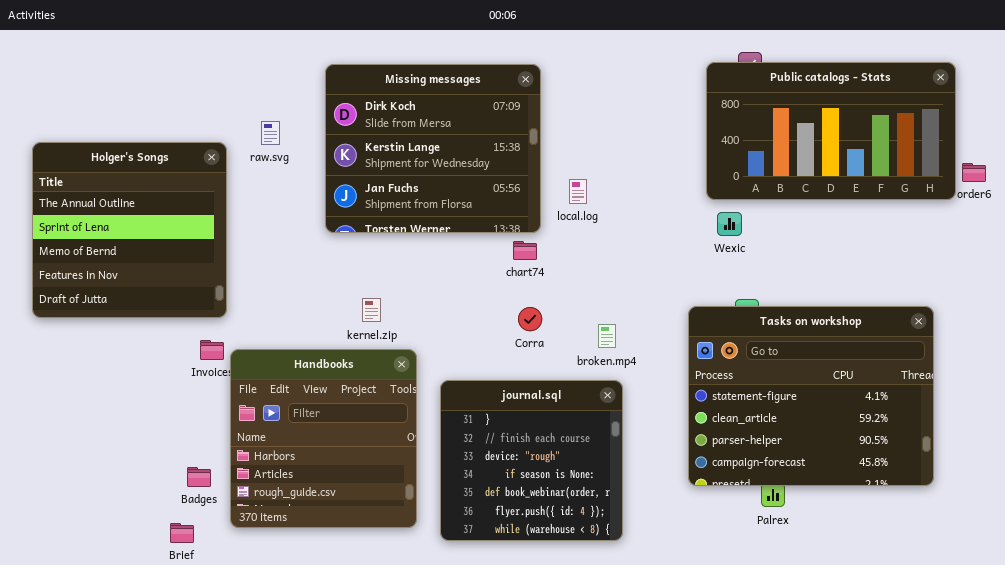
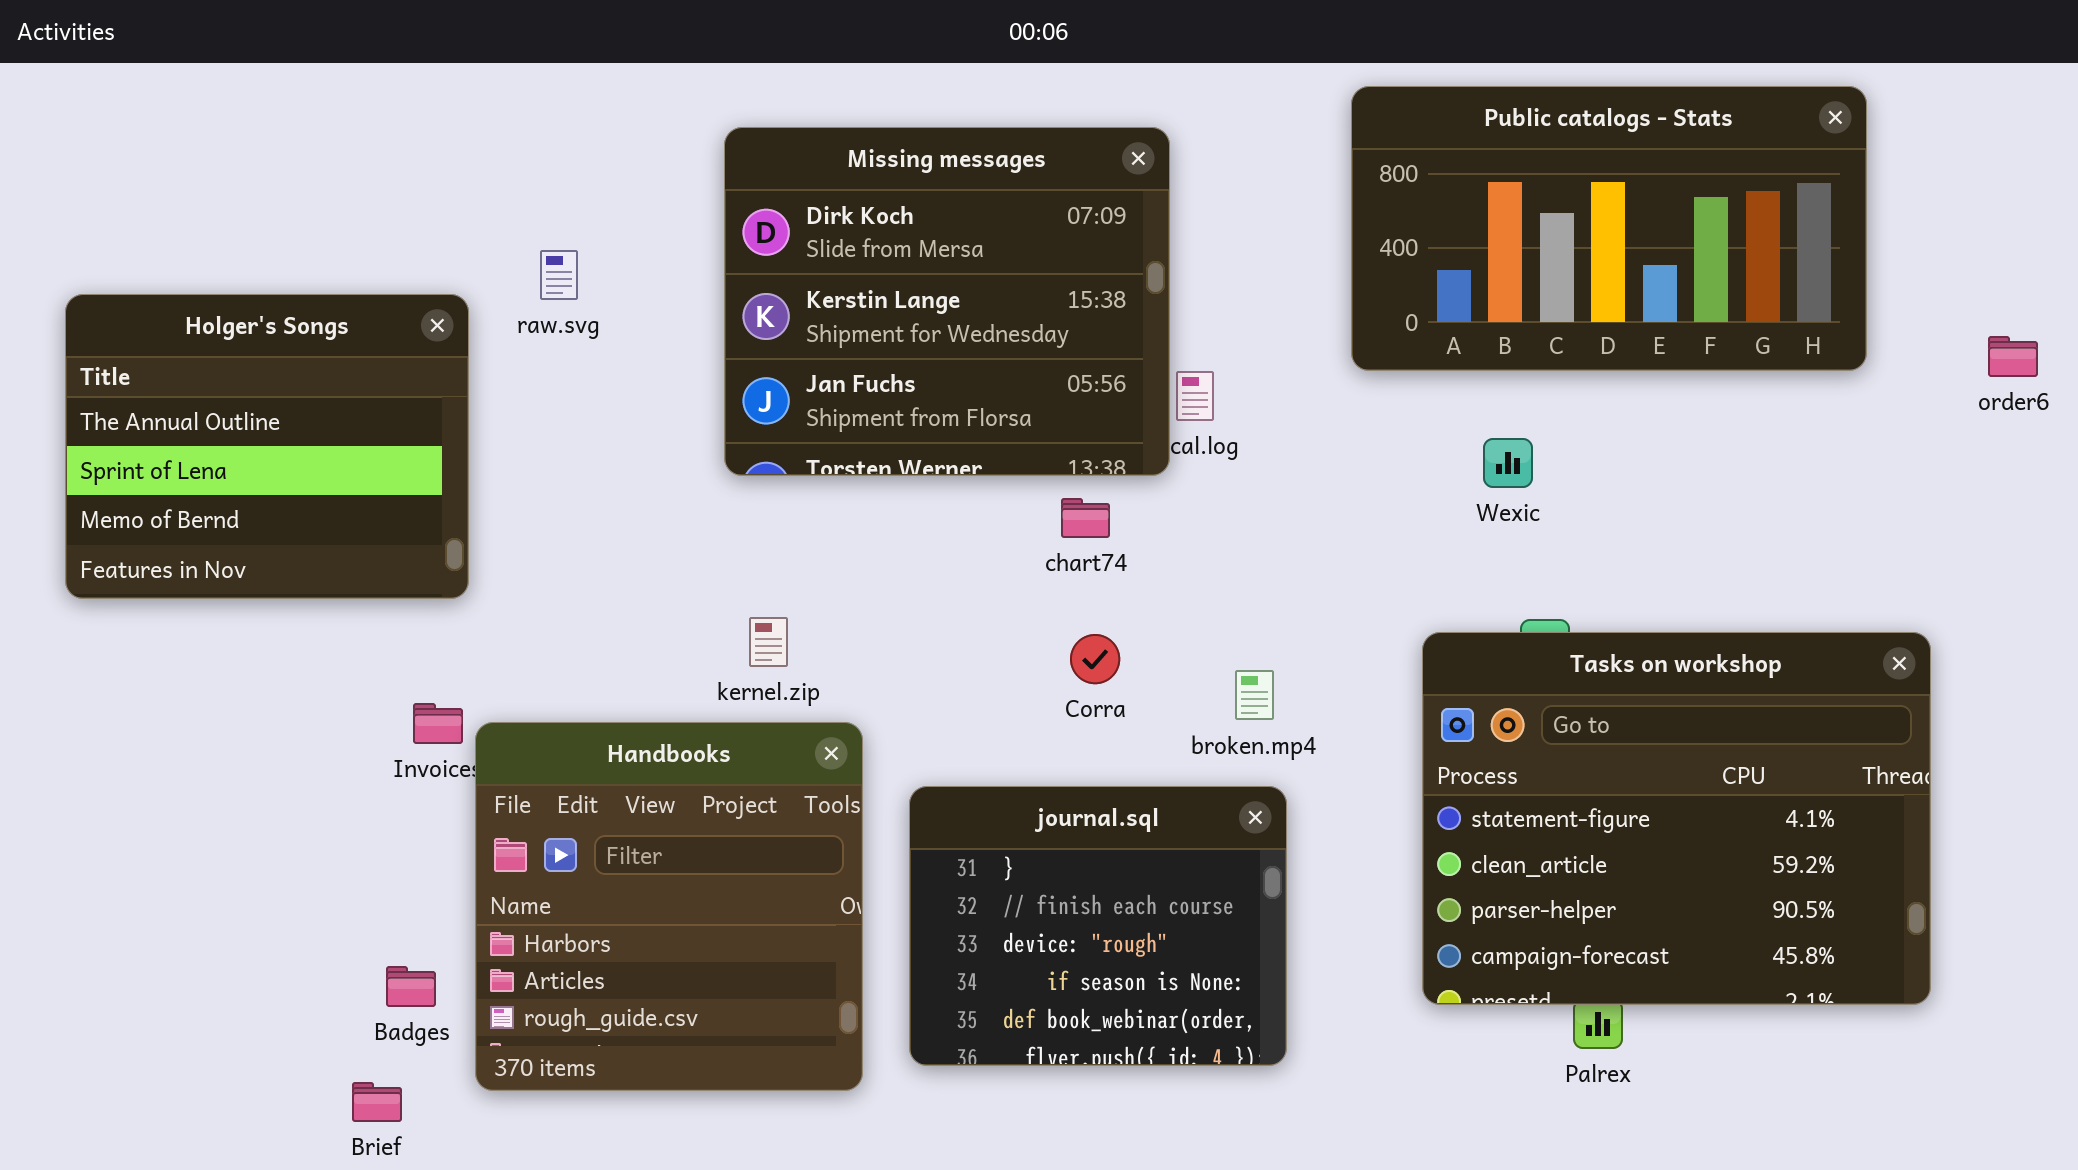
Public catalogs - Stats: [706,62,956,200] -> [1351,86,1867,371], moved
Missing messages: [325,64,541,233] -> [724,127,1170,476], moved
Holger's Songs: [32,142,227,318] -> [65,294,469,599], resized
journal.sql: [440,380,623,541] -> [909,786,1287,1066], resized

